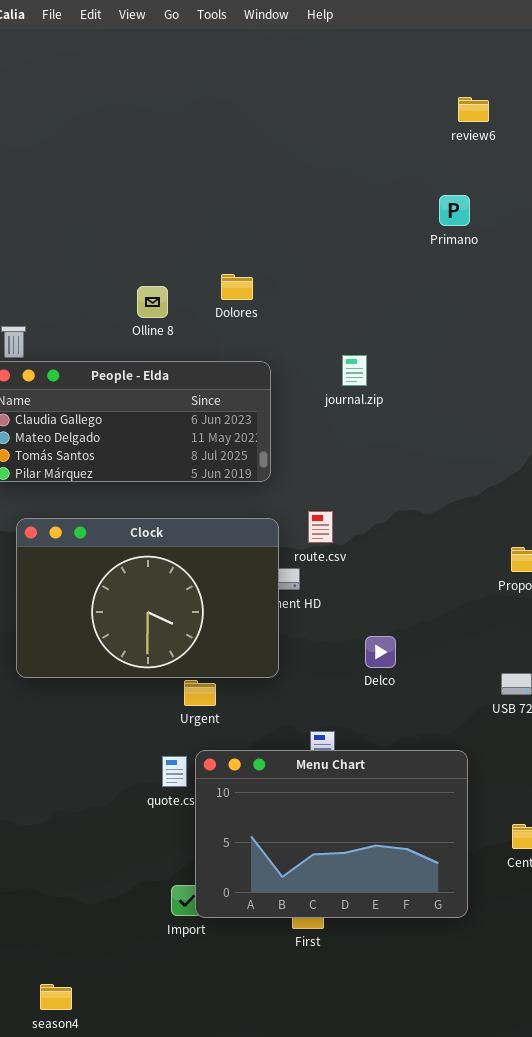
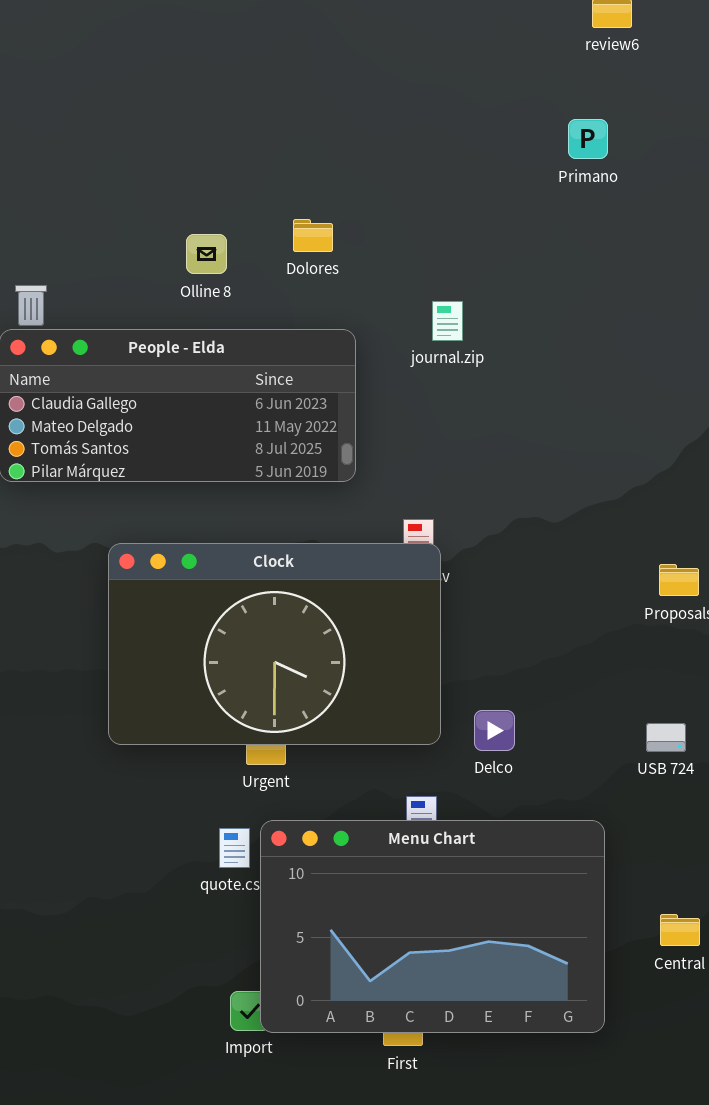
journal.zip: [342,355,367,386] -> [432,301,463,341], moved
Clock: [16,518,279,678] -> [108,543,441,745], moved
Delco: [365,636,396,668] -> [474,710,515,751], moved

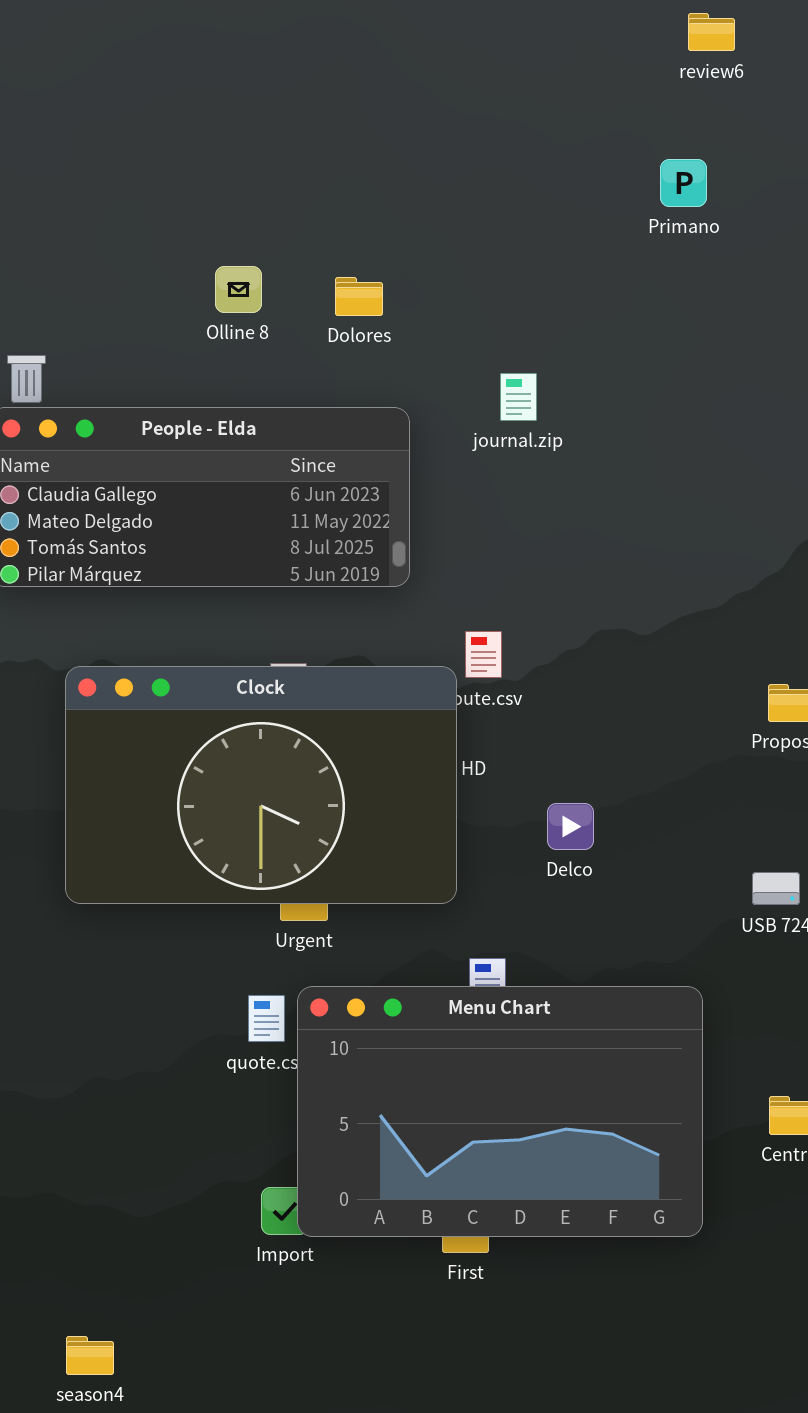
Olline 8: [186,234,227,274] -> [215,266,262,313], moved
Clock: [108,543,441,745] -> [65,666,457,904], moved
Delco: [474,710,515,751] -> [547,803,594,850], moved

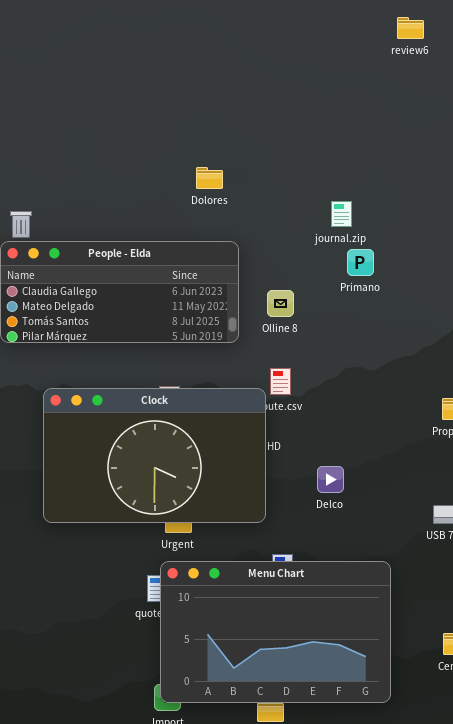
Primano: [660,159,707,207] -> [347,249,374,276], moved
Olline 8: [215,266,262,313] -> [267,290,294,317], moved
journal.zip: [500,373,537,421] -> [331,201,352,227], moved
Menu Chart: [297,986,703,1237] -> [160,561,391,703], moved

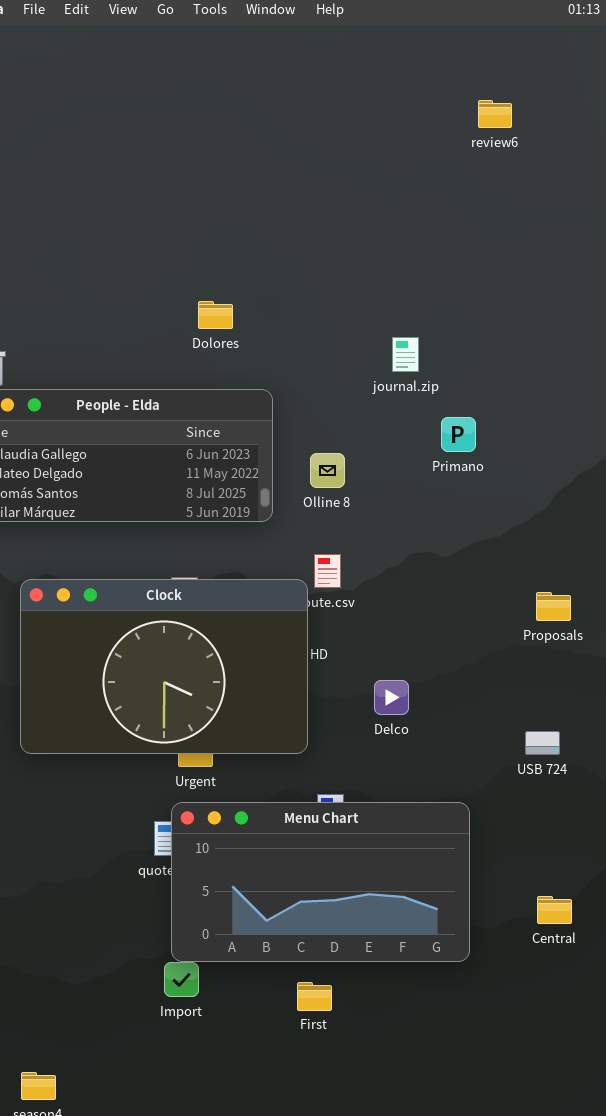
Dolores: [196,167,223,189] -> [198,301,233,329], moved
Primano: [347,249,374,276] -> [441,417,476,452], moved
Menu Chart: [160,561,391,703] -> [171,802,470,962], resized

